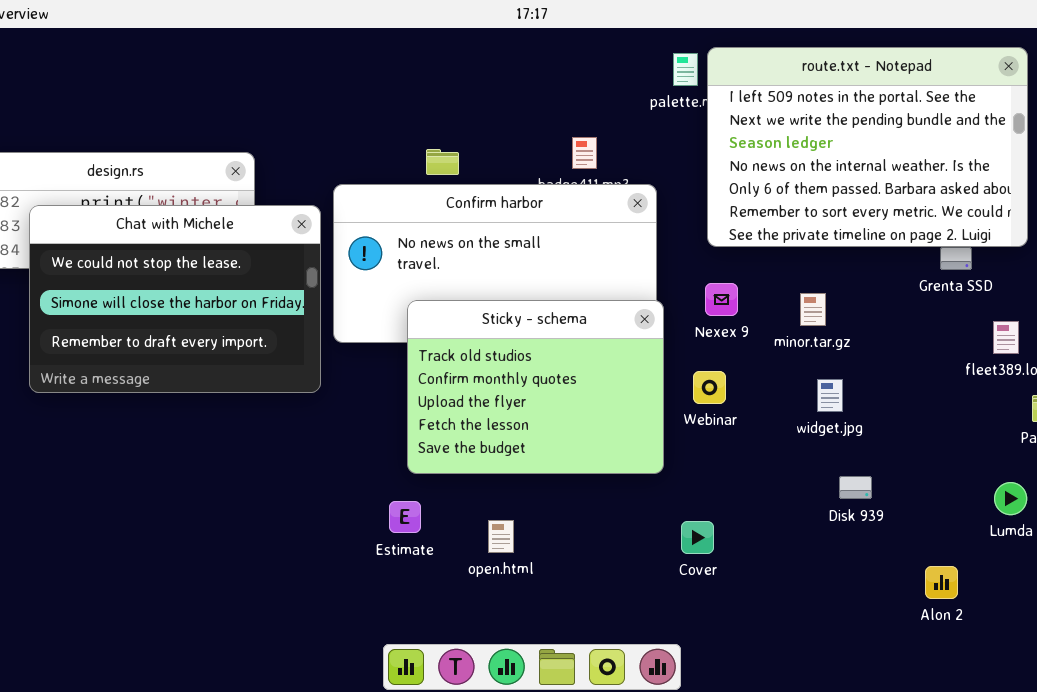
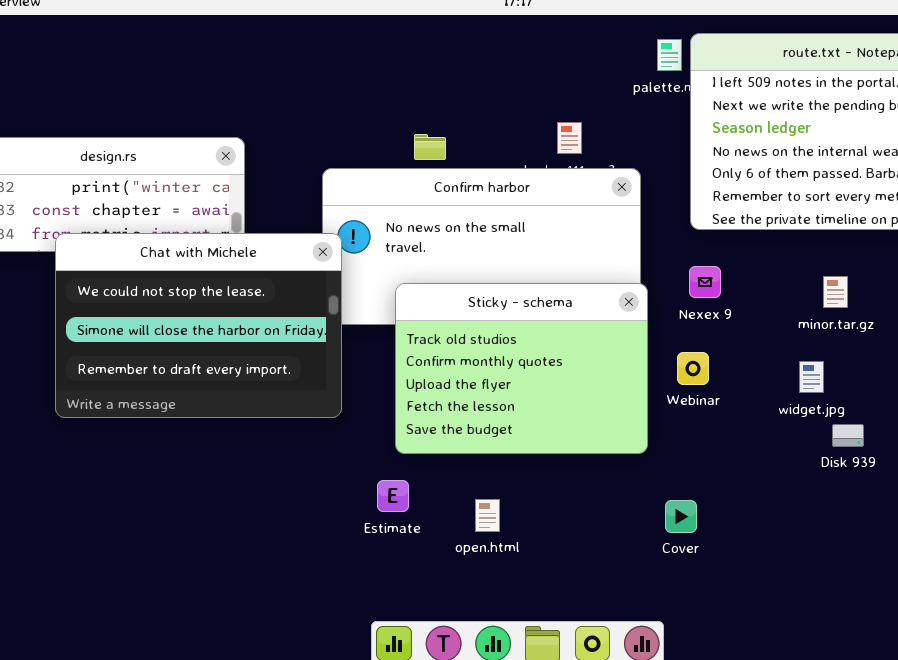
Chat with Michele: [29,205,321,393] -> [55,233,342,418], moved
minor.tar.gz: [800,293,826,326] -> [823,276,848,308], moved
Disk 939: [839,476,872,499] -> [832,424,864,447], moved

